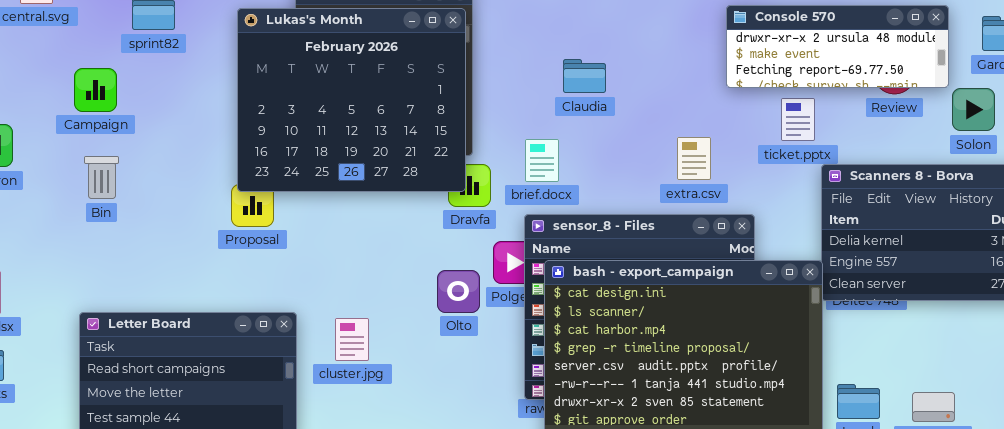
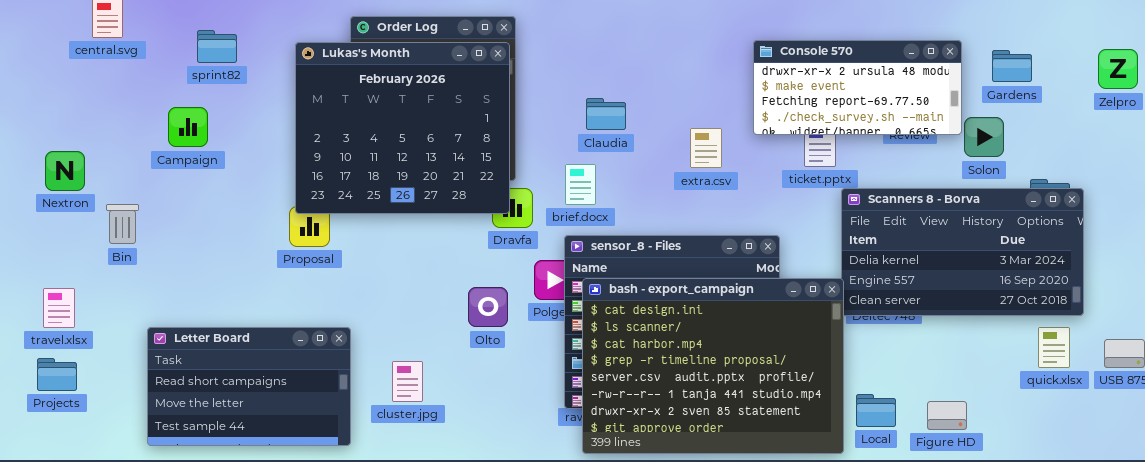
Console 570: [726,5,949,88] -> [753,40,962,135], resized
Claudia: [563,59,606,93] -> [586,98,626,130], moved
Campaign: [74,68,117,112] -> [168,107,208,147], moved
extra.csv: [677,137,711,180] -> [690,128,722,168], moved
Bin: [84,156,119,199] -> [106,204,139,244], moved
Olto: [437,270,480,313] -> [468,287,508,327], moved
cluster.jpg: [335,318,369,361] -> [392,361,423,402], moved

